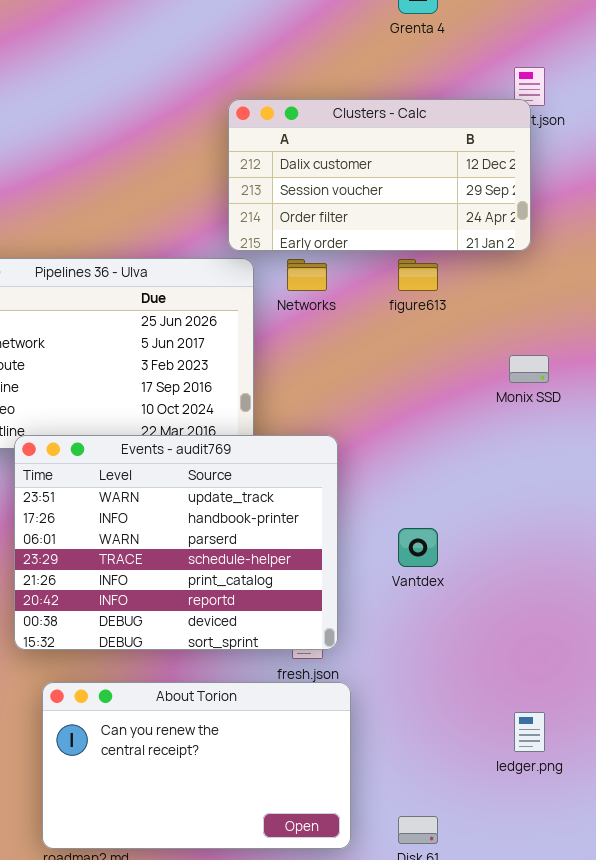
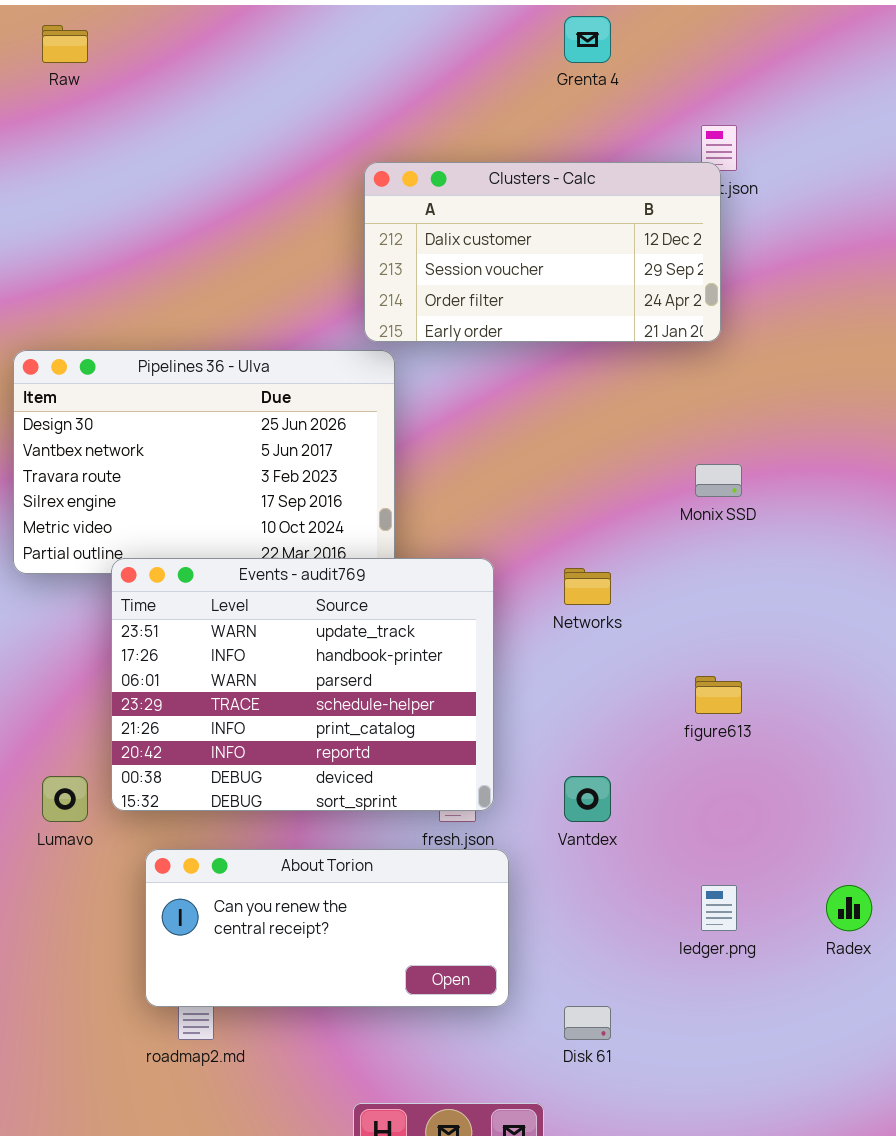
Networks: [287,259,327,291] -> [564,568,611,605], moved
figure613: [398,259,438,291] -> [695,676,742,714], moved
Vantdex: [398,528,438,567] -> [564,776,611,822], moved
About Torion: [42,682,351,849] -> [145,849,509,1007], resized

